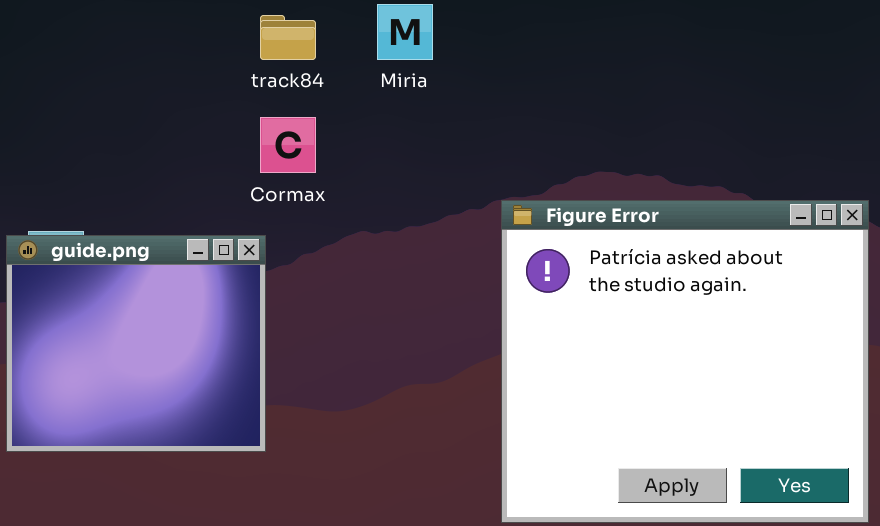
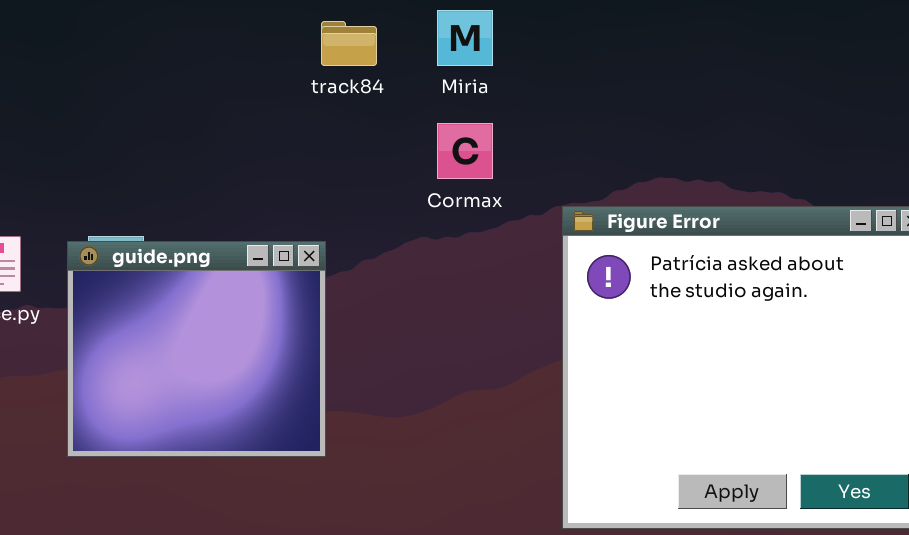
Cormax: [260,117,316,173] -> [437,123,493,179], moved

